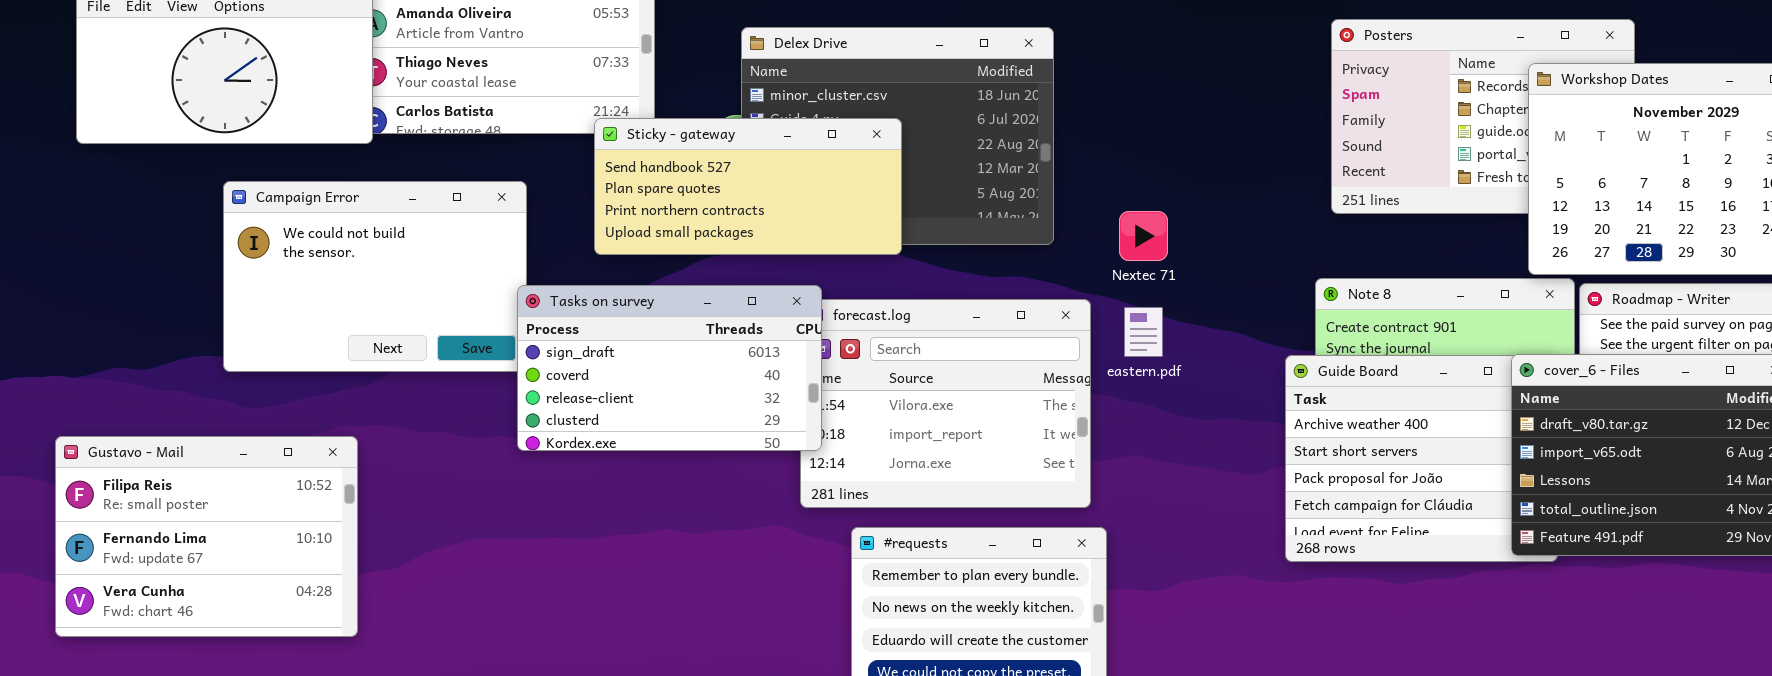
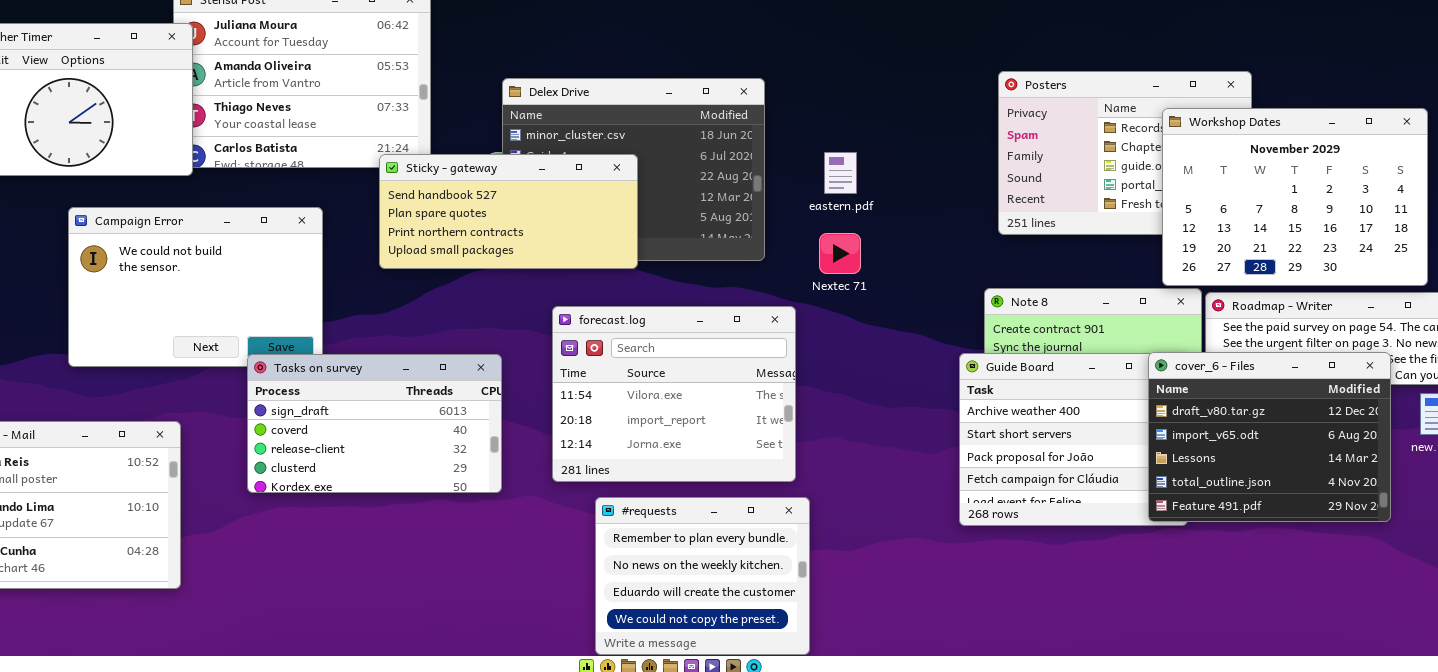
Tasks on survey: [517,285,822,451] -> [247,354,502,493], moved
eastern.pdf: [1124,307,1163,357] -> [824,152,857,194], moved

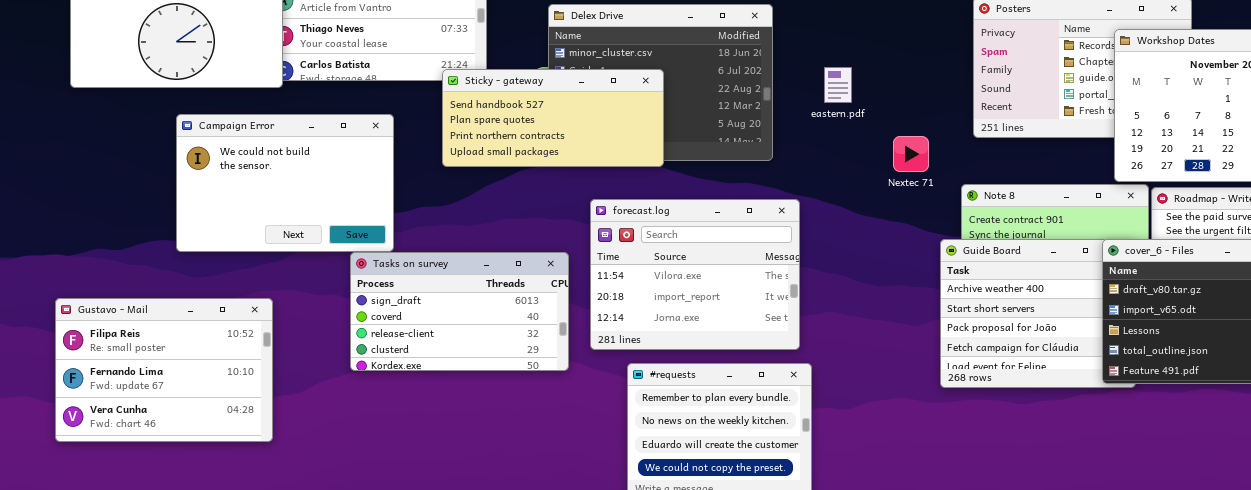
Nextec 71: [819,233,861,274] -> [893,136,929,172], moved
Tasks on survey: [247,354,502,493] -> [350,252,569,371], moved

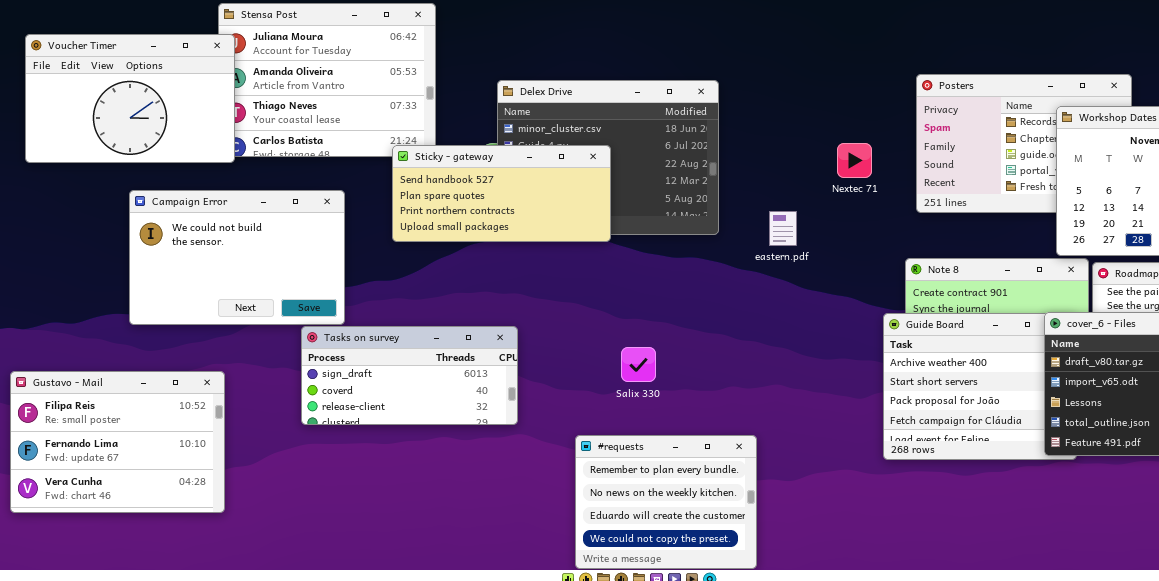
eastern.pdf: [824,67,852,103] -> [769,211,797,246], moved
Nextec 71: [893,136,929,172] -> [837,143,872,178], moved
forecast.log: [590,199,800,350] -> none, closed
Tasks on survey: [350,252,569,371] -> [301,326,518,425], resized

